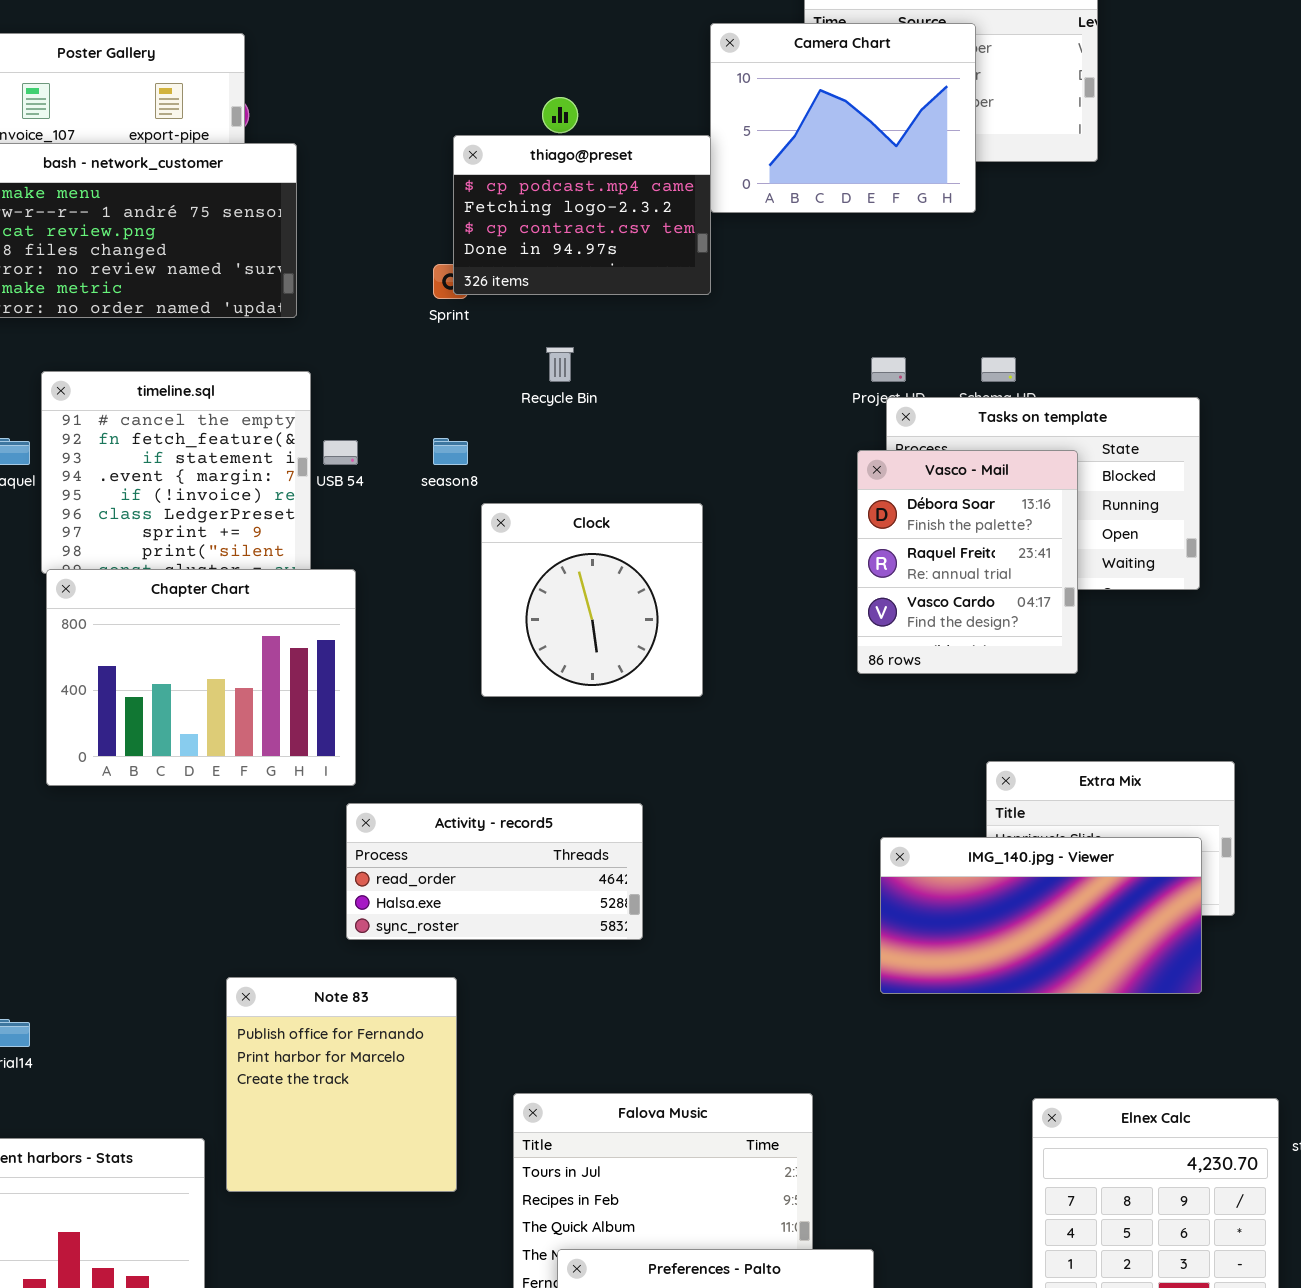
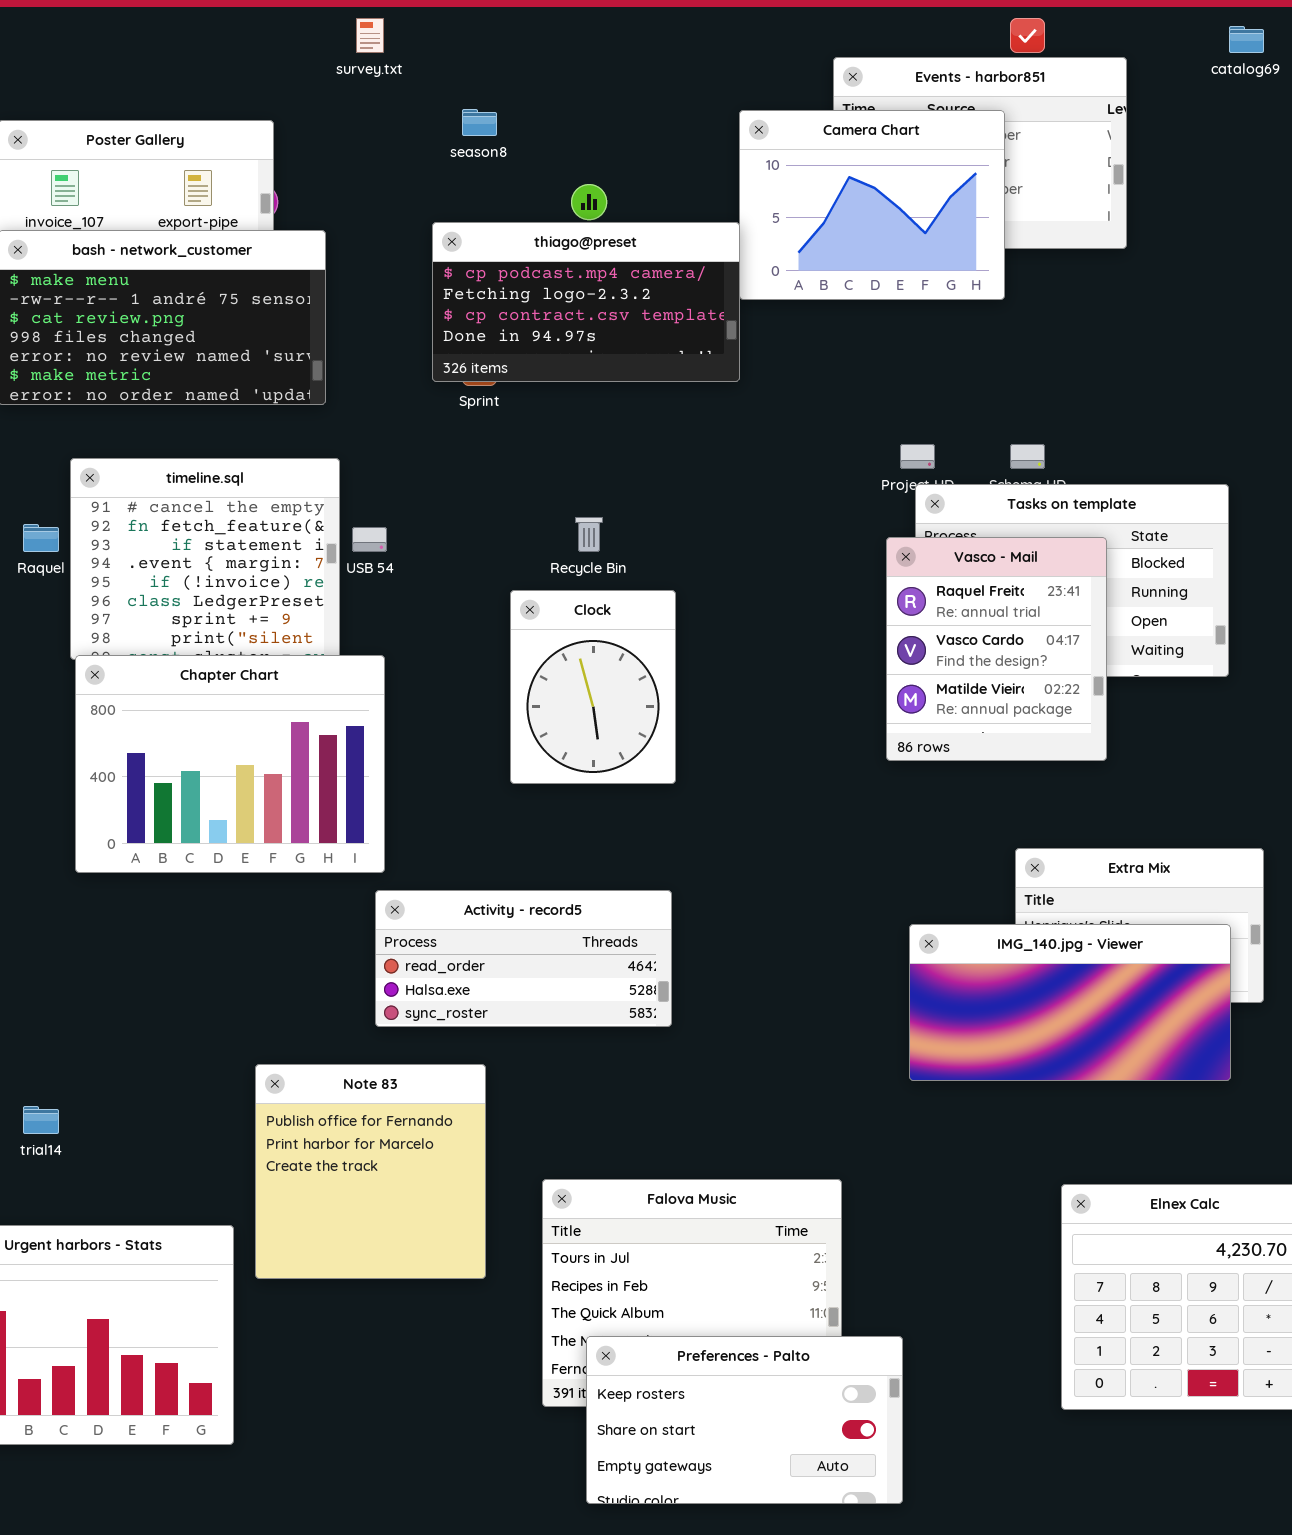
thiago@preset: [453,135,711,295] -> [432,222,740,382], resized
Recycle Bin: [546,347,574,382] -> [575,517,603,552], moved
season8: [433,438,468,465] -> [462,109,497,136], moved
Vasco - Mail: [857,450,1078,674] -> [886,537,1107,761], scrolled down 1 row
Clock: [481,503,703,697] -> [510,590,676,784], resized

